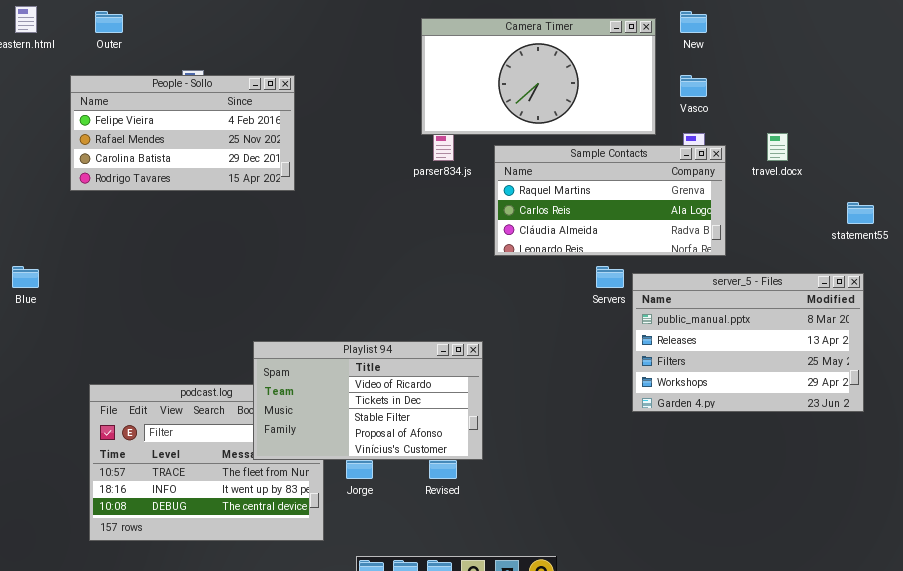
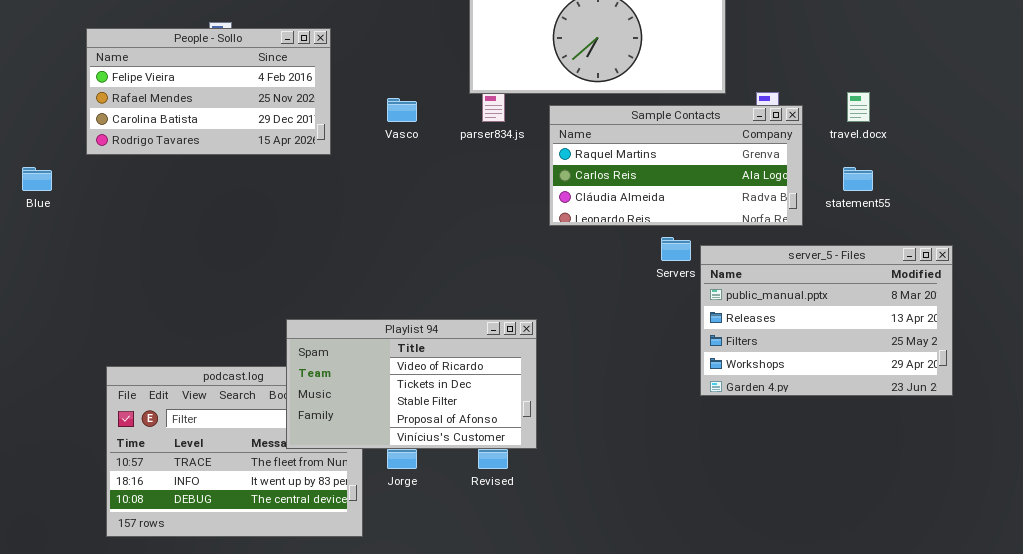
Vasco: [680,75,707,97] -> [387,98,417,122], moved
statement55: [847,202,874,224] -> [843,167,873,191], moved
Blue: [12,266,39,288] -> [22,167,52,191], moved

